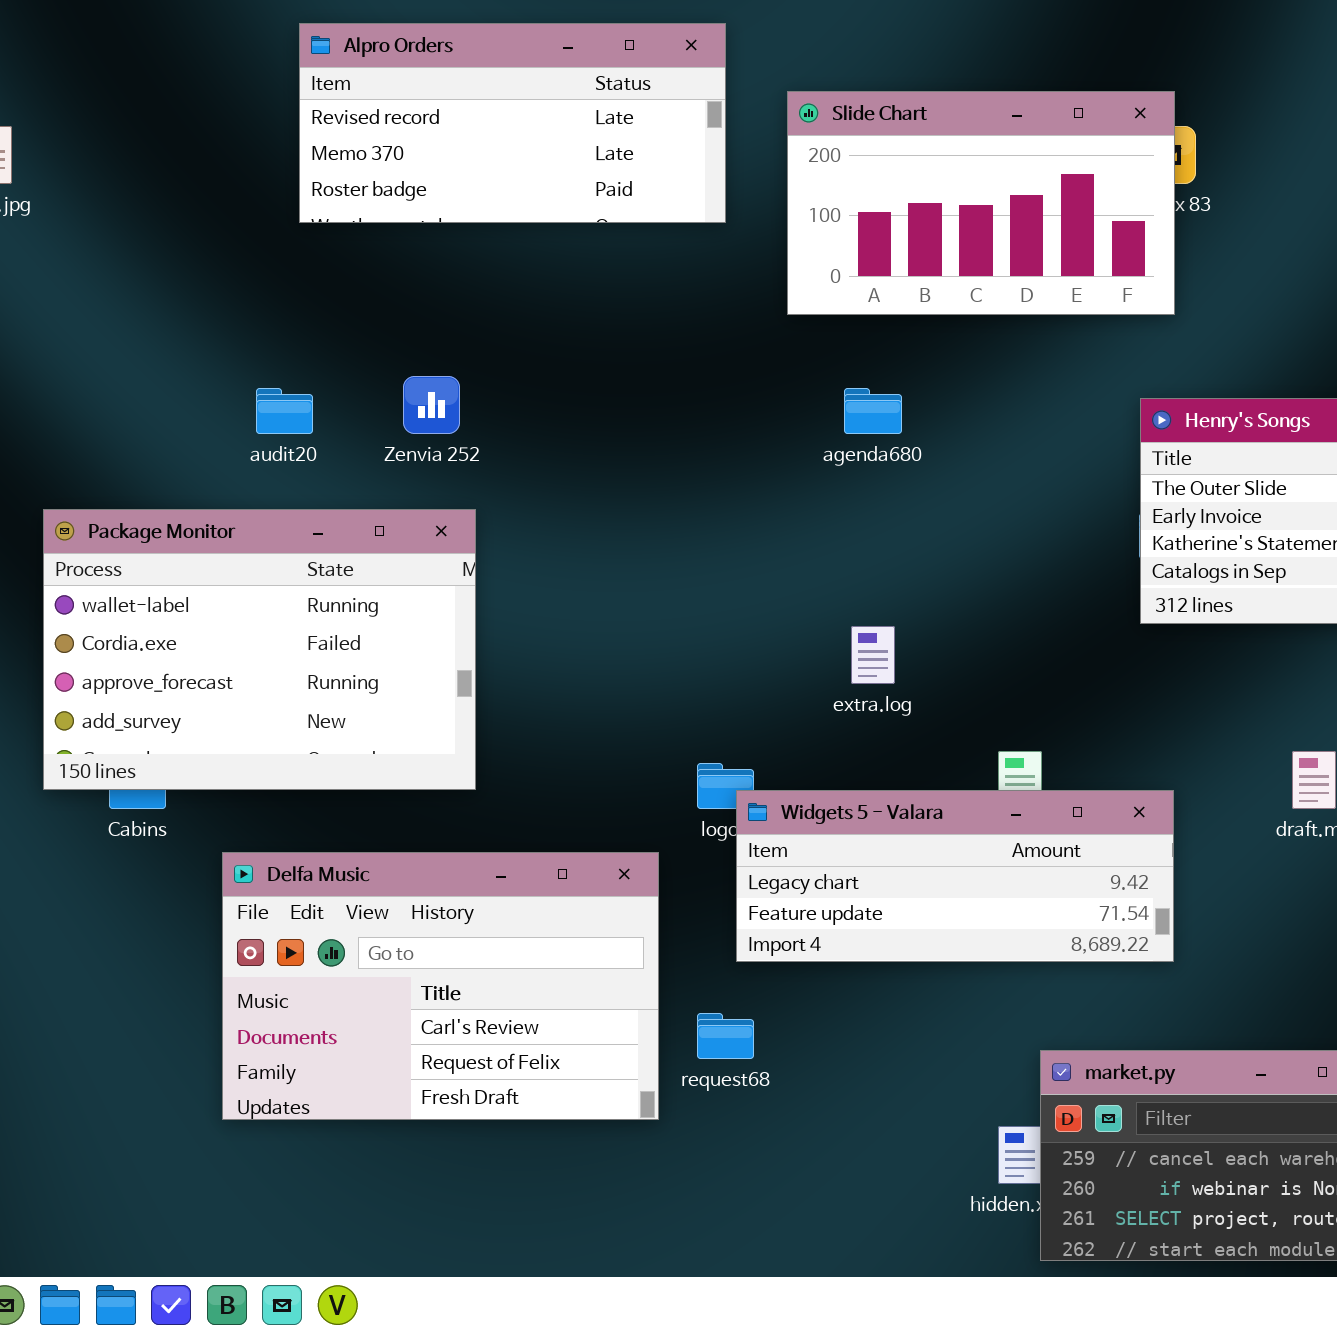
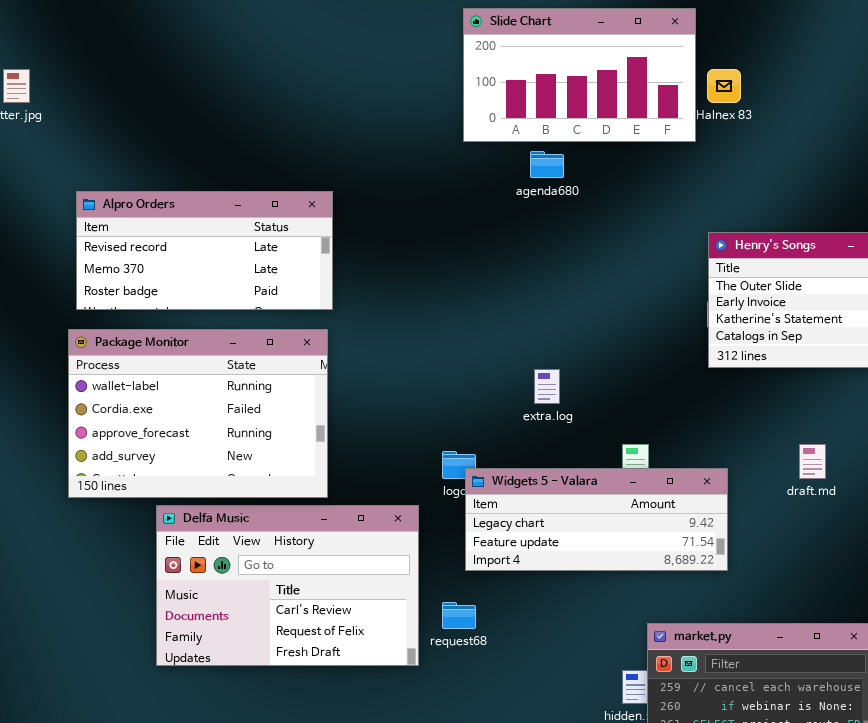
Alpro Orders: [299,23,726,223] -> [76,191,333,310], moved
Slide Chart: [787,91,1175,315] -> [463,8,696,142], moved
agenda680: [844,388,902,434] -> [530,151,564,178], moved
Package Monitor: [43,509,476,790] -> [68,329,328,498], moved

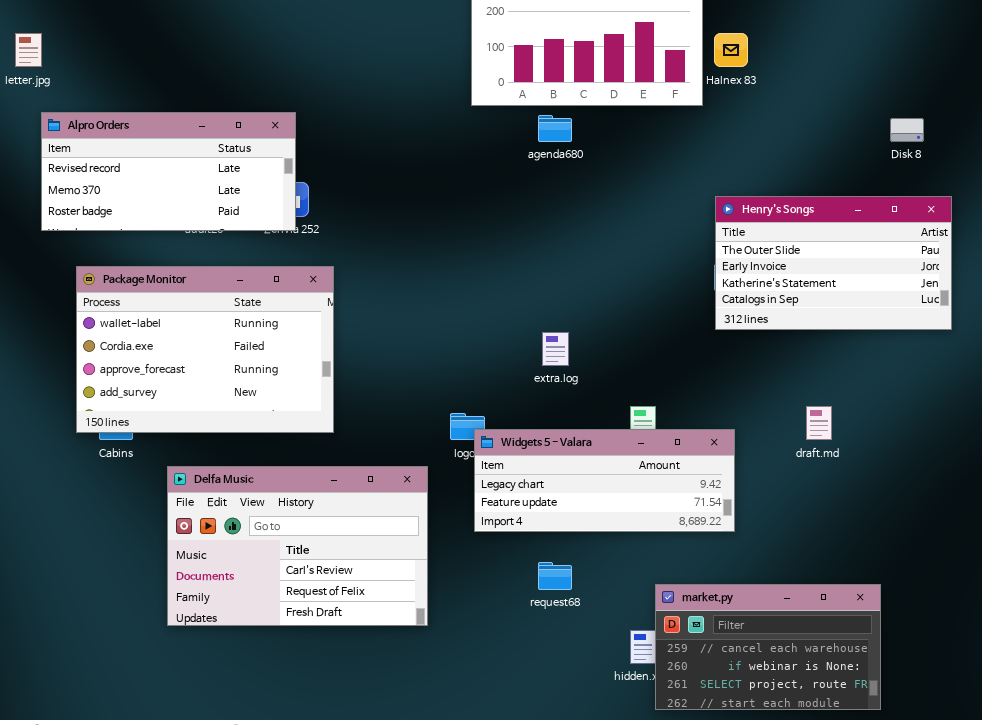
Alpro Orders: [76,191,333,310] -> [41,112,296,231], moved
Package Monitor: [68,329,328,498] -> [76,266,334,433], moved
request68: [442,602,476,629] -> [538,562,572,590], moved

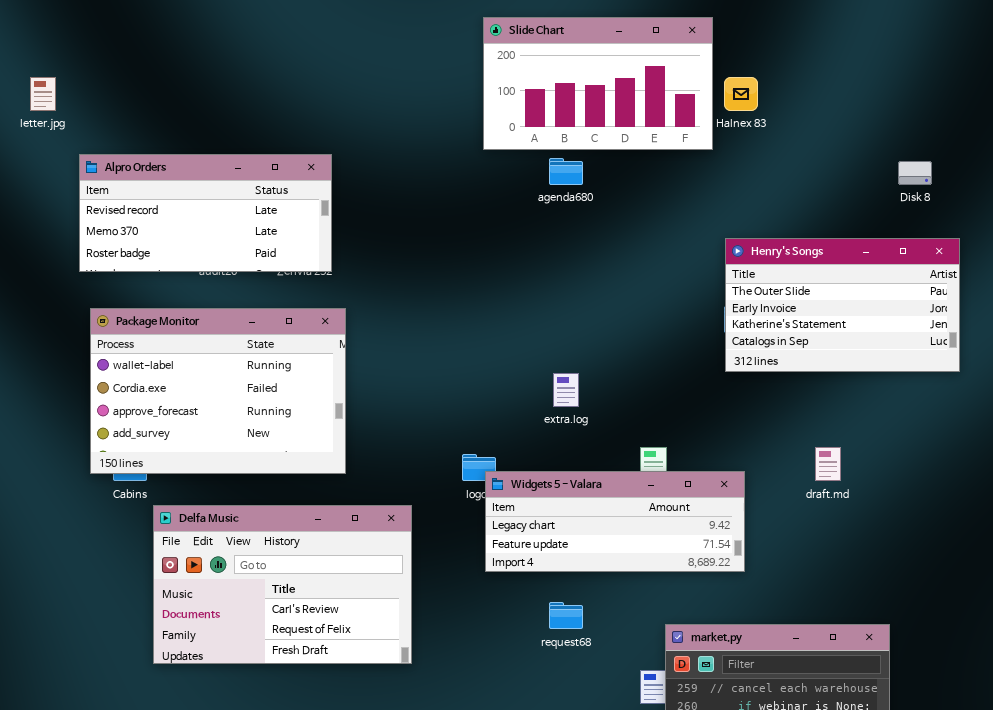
Alpro Orders: [41,112,296,231] -> [79,154,332,272], moved
Delfa Music: [167,466,428,626] -> [153,505,412,664], moved

